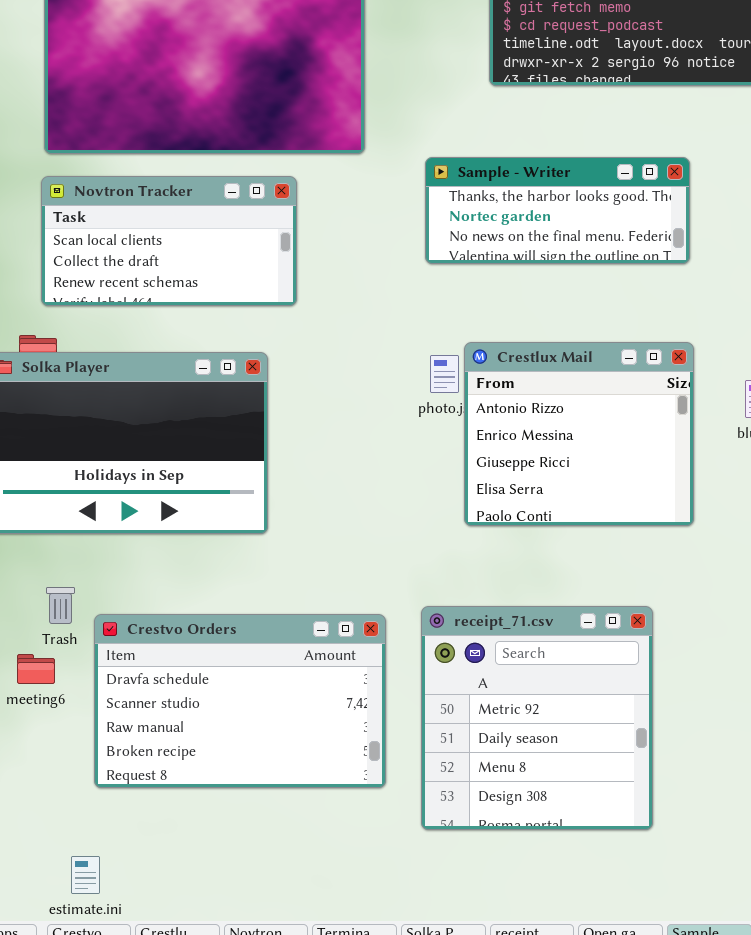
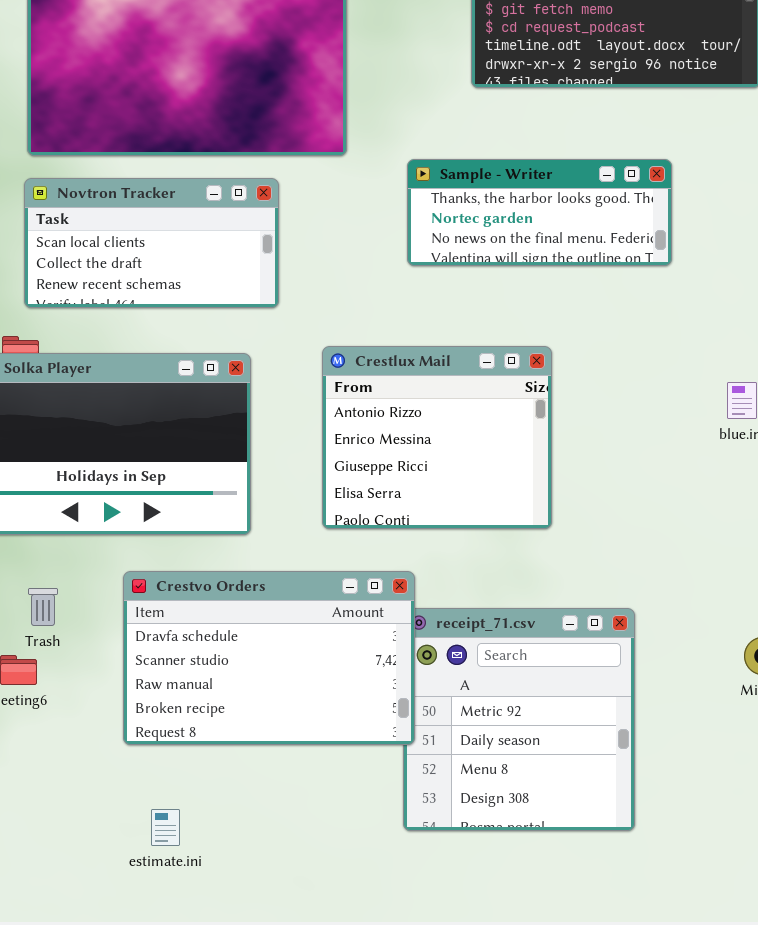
Crestlux Mail: [464,342,694,526] -> [322,346,552,529], moved
Crestvo Orders: [94,614,386,788] -> [123,571,415,745], moved
estimate.ini: [71,856,100,894] -> [151,809,180,846], moved

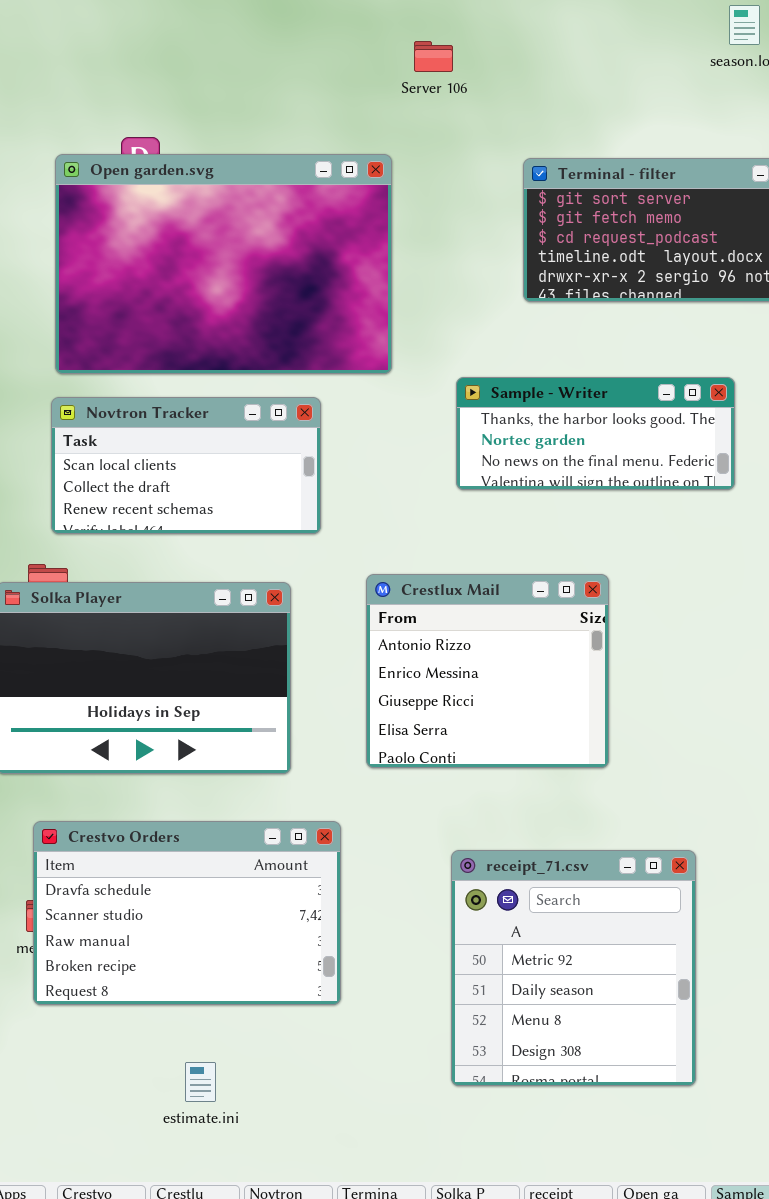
Crestvo Orders: [123,571,415,745] -> [33,821,341,1005], moved

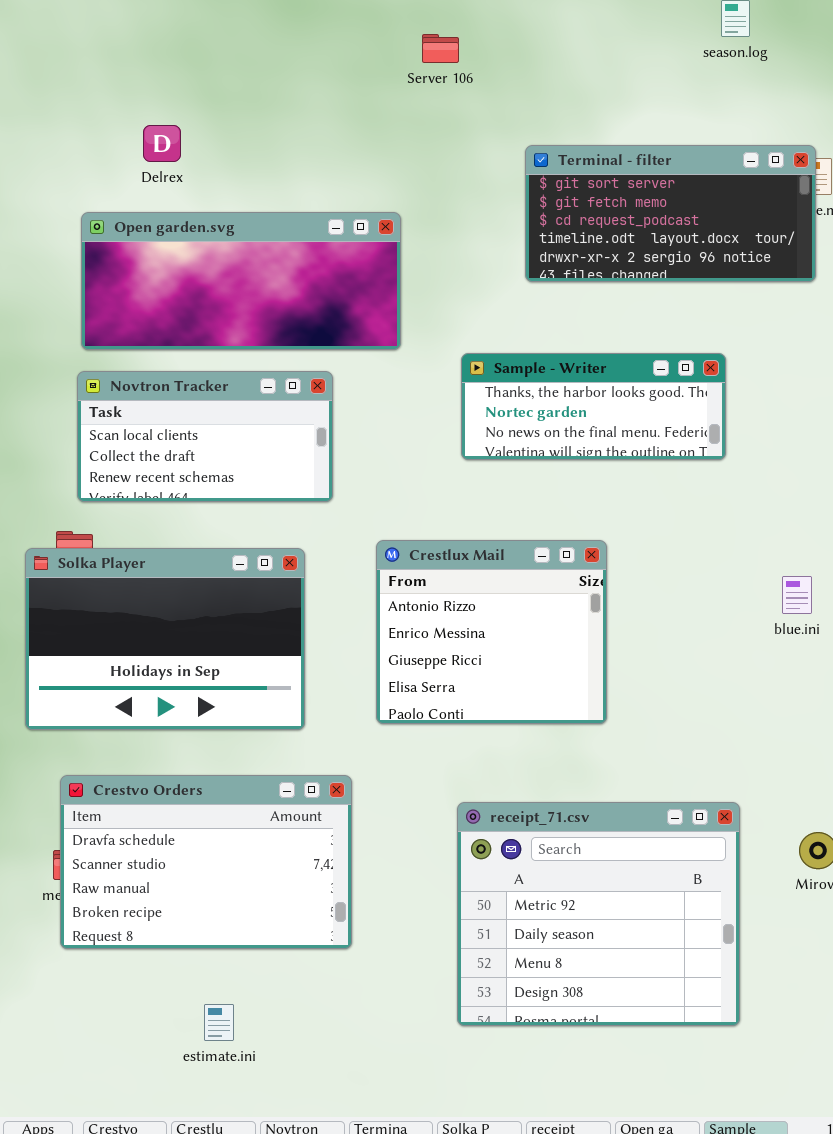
Open garden.svg: [55,154,392,374] -> [81,212,401,350], resized
receipt_71.csv: [451,850,696,1086] -> [457,802,740,1026], resized

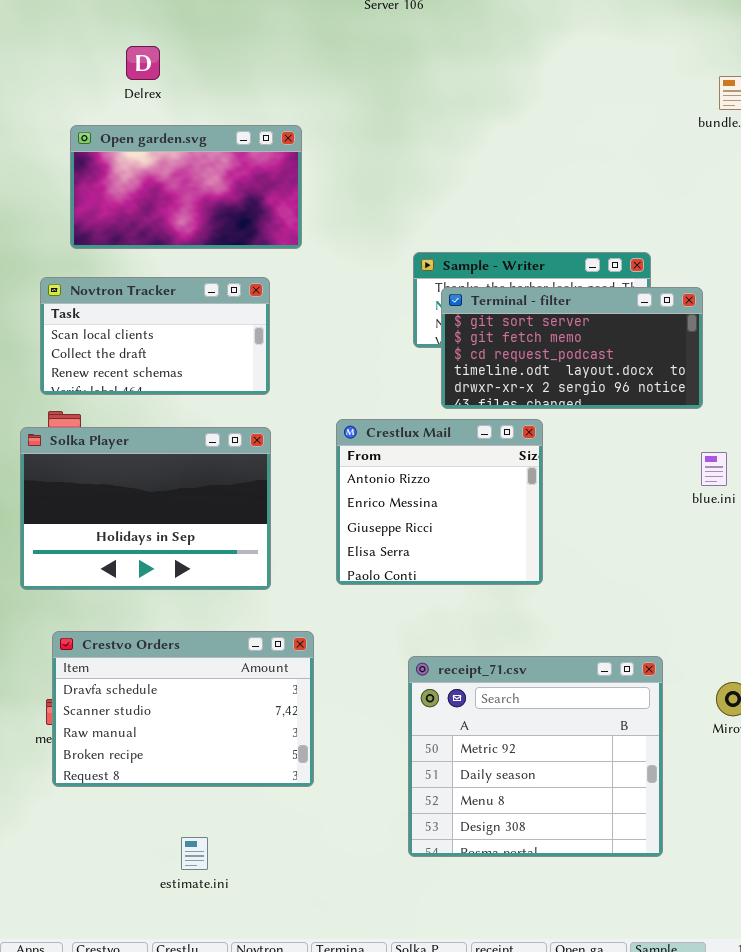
Terminal - filter: [525,145,816,282] -> [441,287,703,409], moved
Open garden.svg: [81,212,401,350] -> [70,125,302,249], resized
Novtron Tracker: [77,371,333,502] -> [40,277,270,395], moved

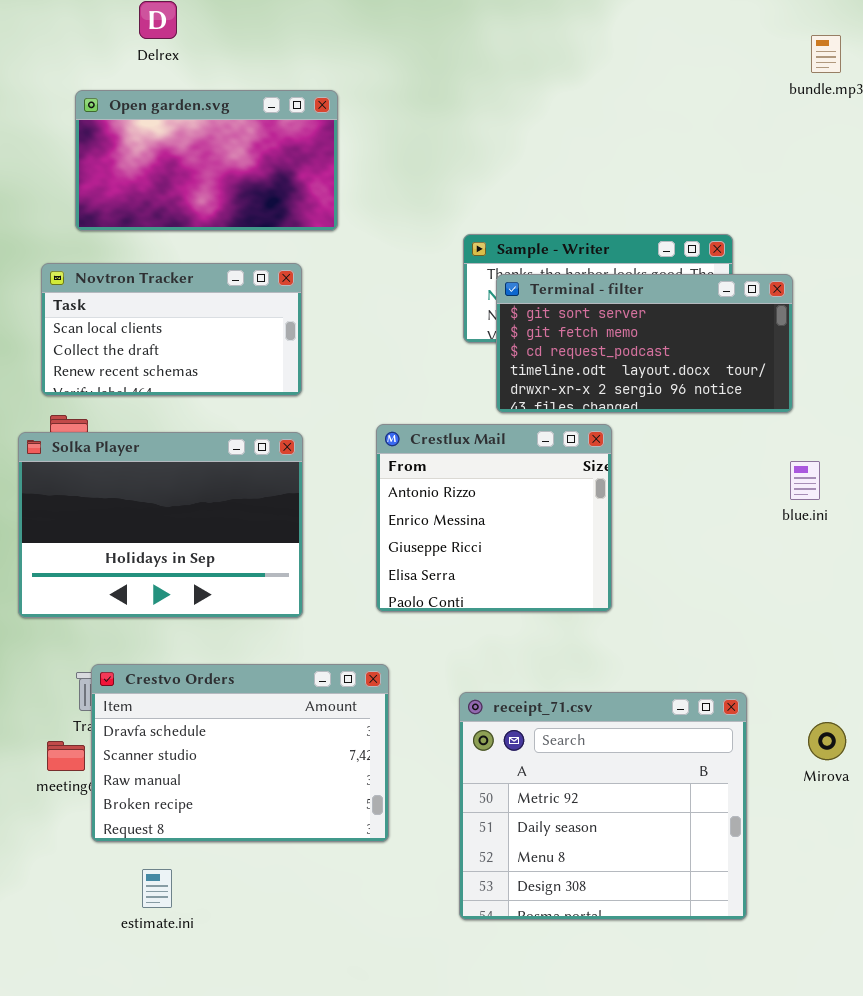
Crestvo Orders: [52,631,314,787] -> [91,664,389,842], moved
estimate.ini: [181,837,208,870] -> [142,869,172,908], moved

